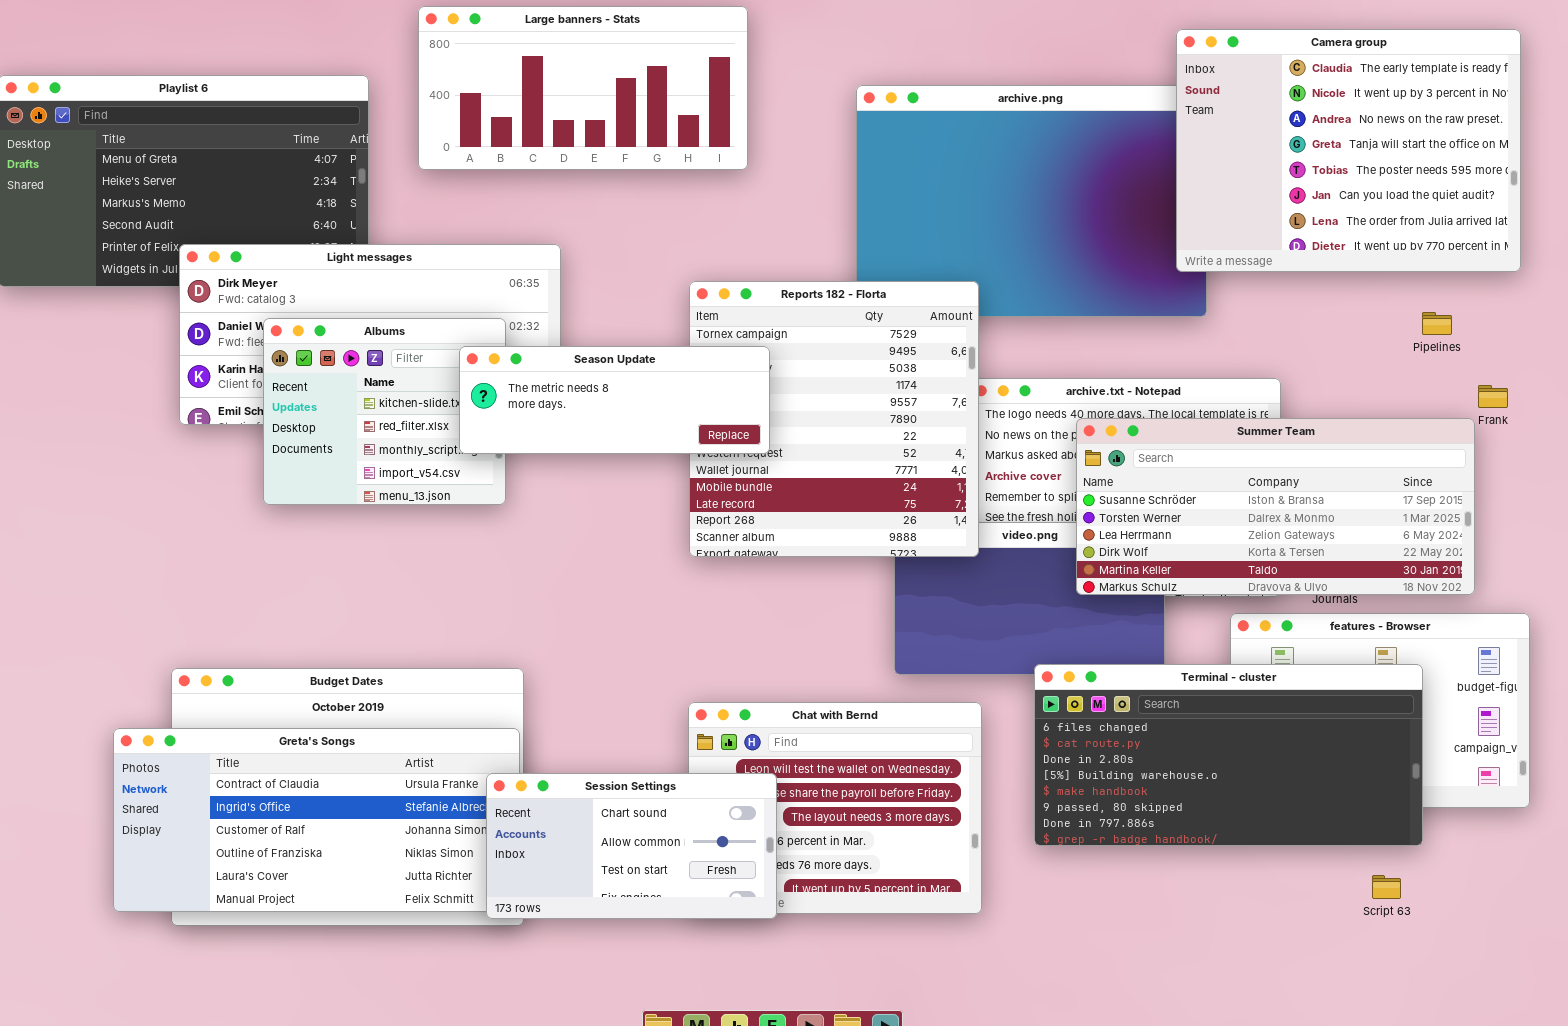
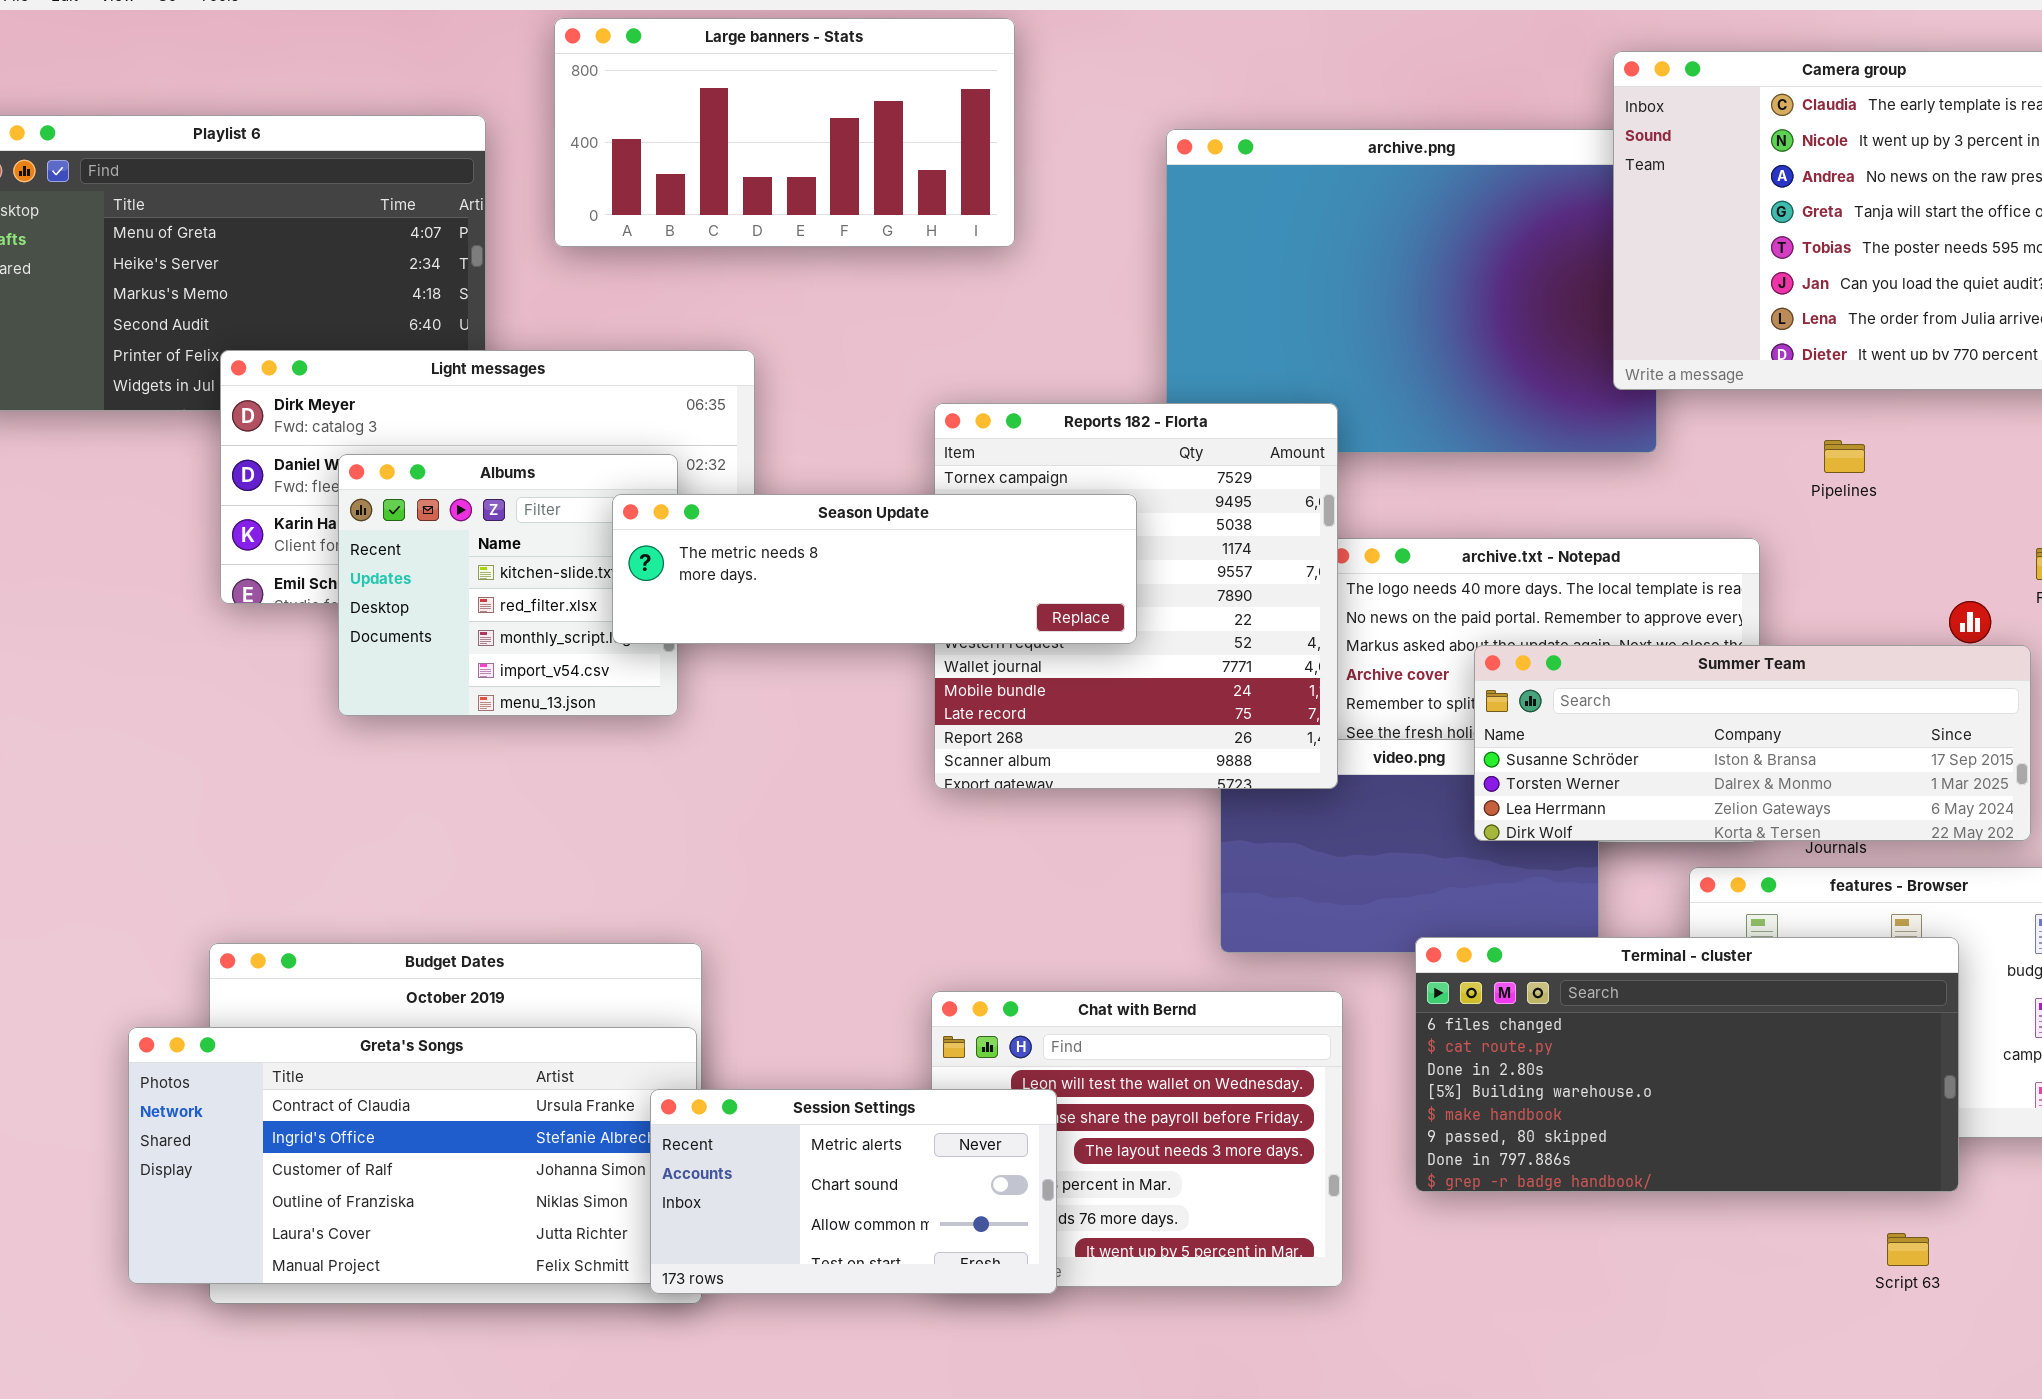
Pipelines: [1422,312,1452,335] -> [1824,440,1865,473], moved
Season Update: [459,346,770,454] -> [612,494,1137,644], resized
Summer Team: [1076,418,1475,595] -> [1474,645,2031,841], resized
Session Settings: [486,773,777,919] -> [650,1089,1057,1294], scrolled up 1 row

